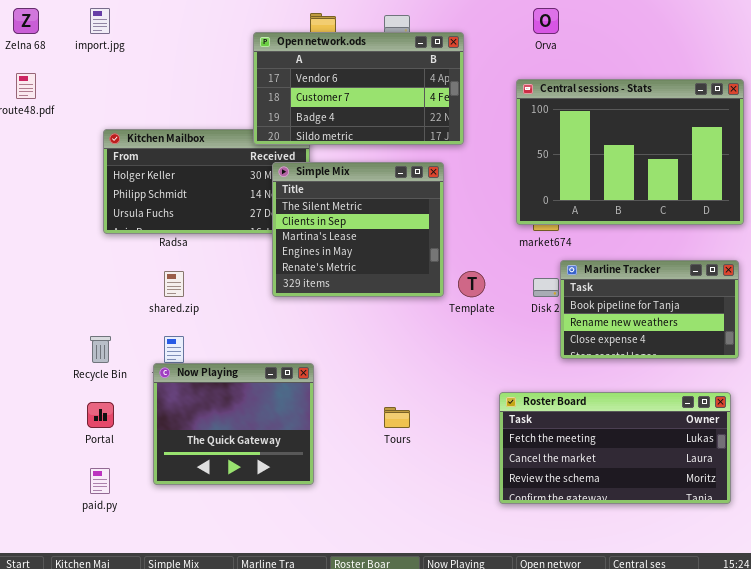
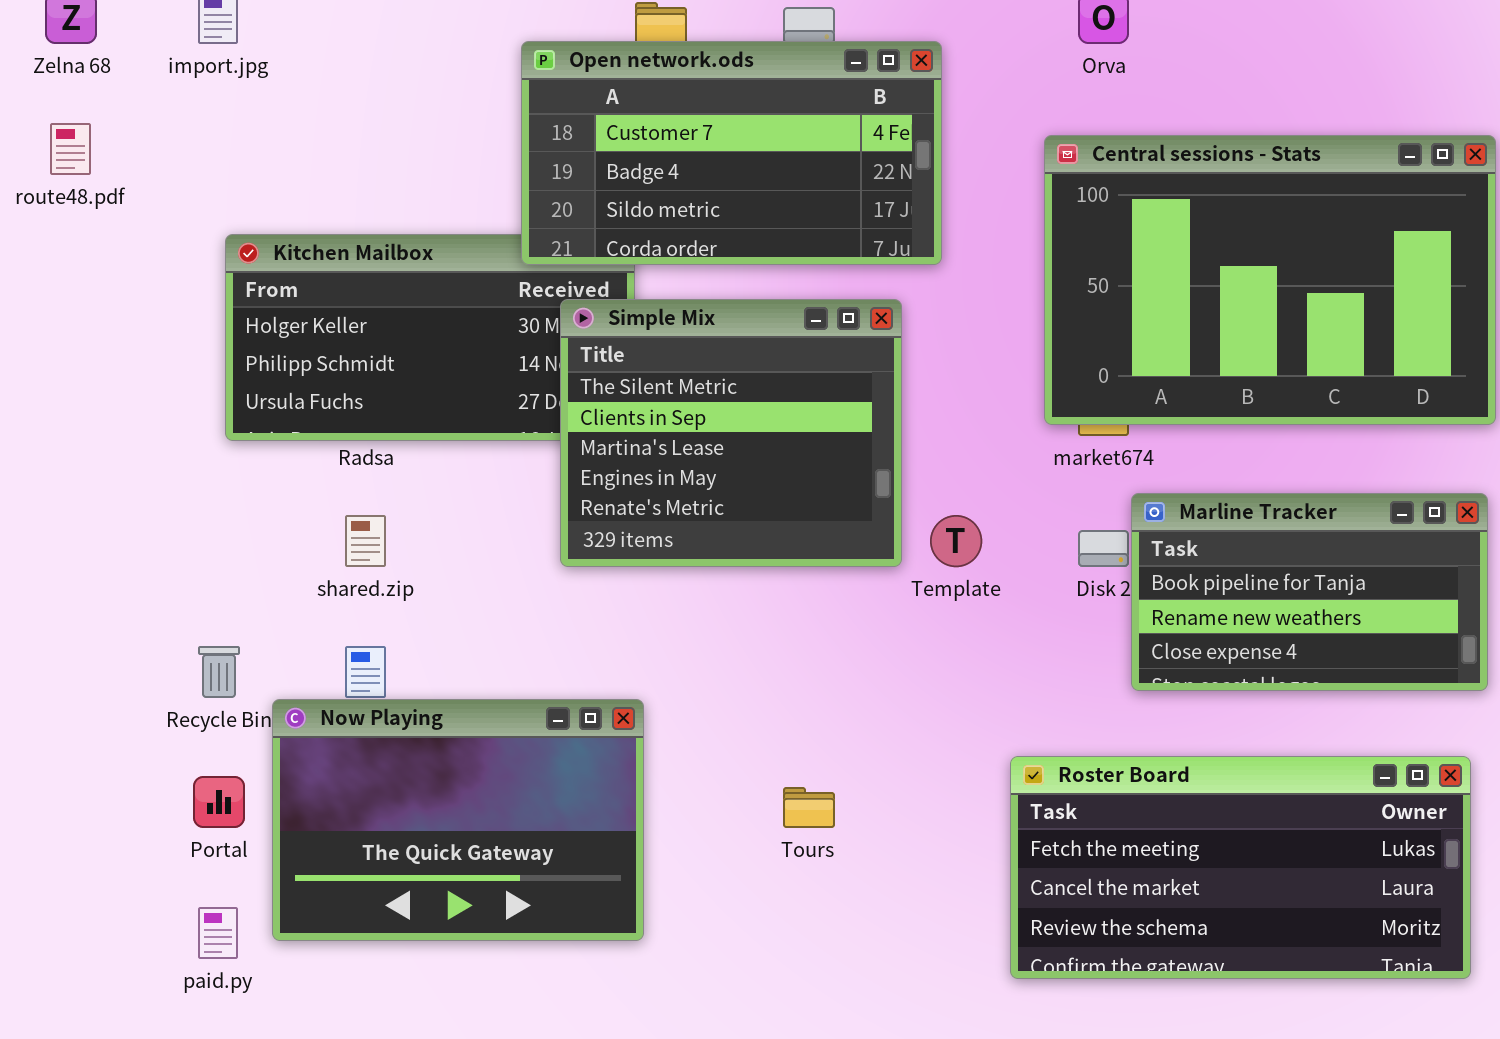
Open network.ods: [253,32,464,145] -> [521,41,942,265], scrolled down 1 row
Now Playing: [153,363,314,485] -> [272,699,644,941], resized

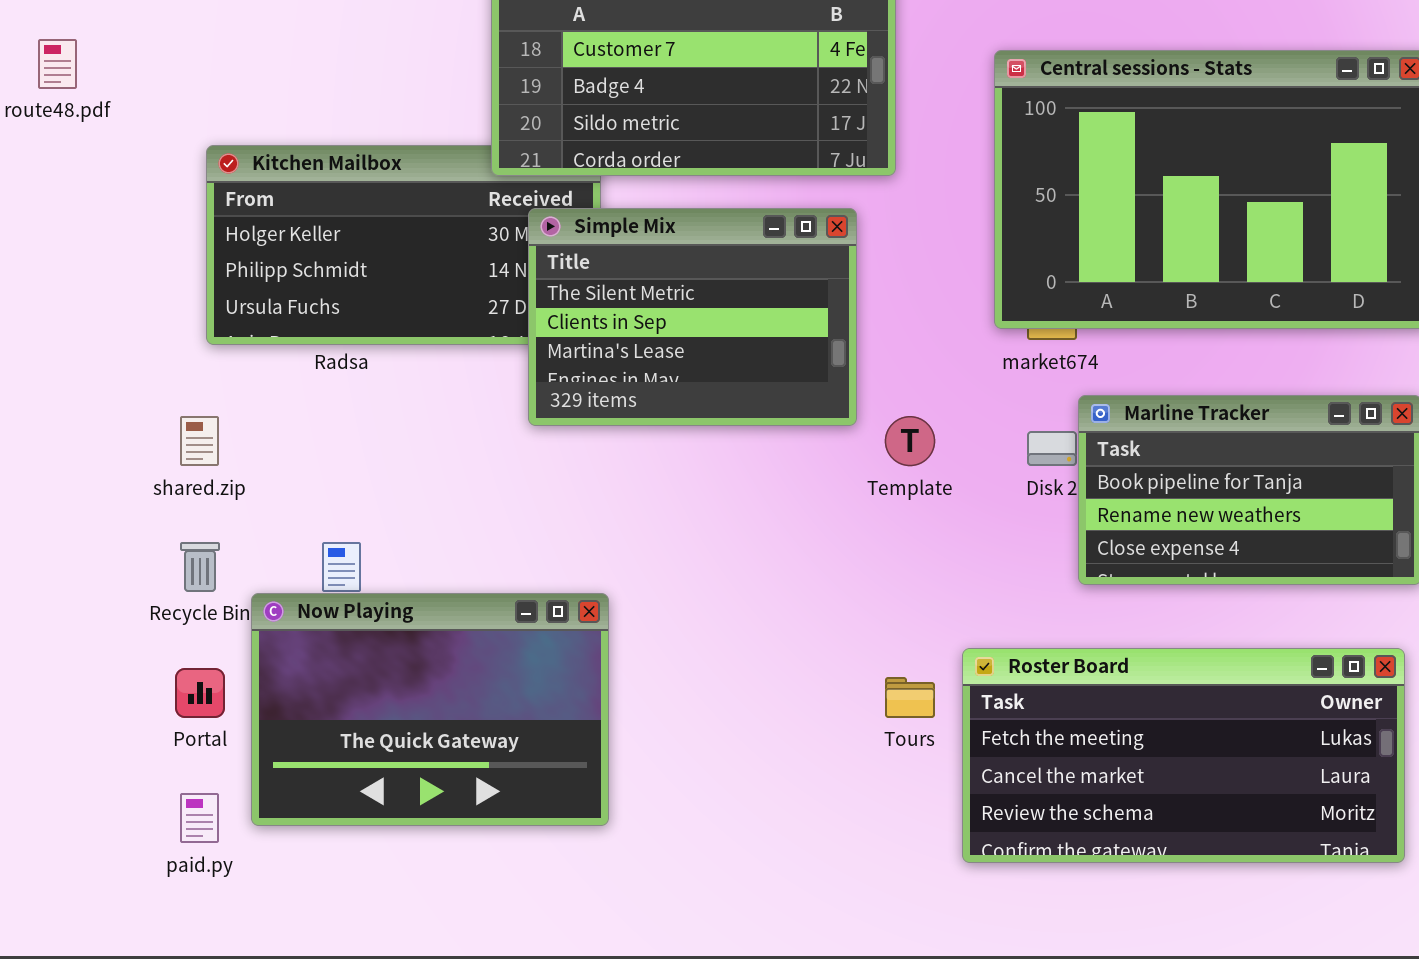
Simple Mix: [560,299,902,567] -> [528,208,857,426], resized
shared.zip: [345,515,386,567] -> [180,416,219,466], moved
Tours: [783,787,835,828] -> [885,677,935,718], moved

